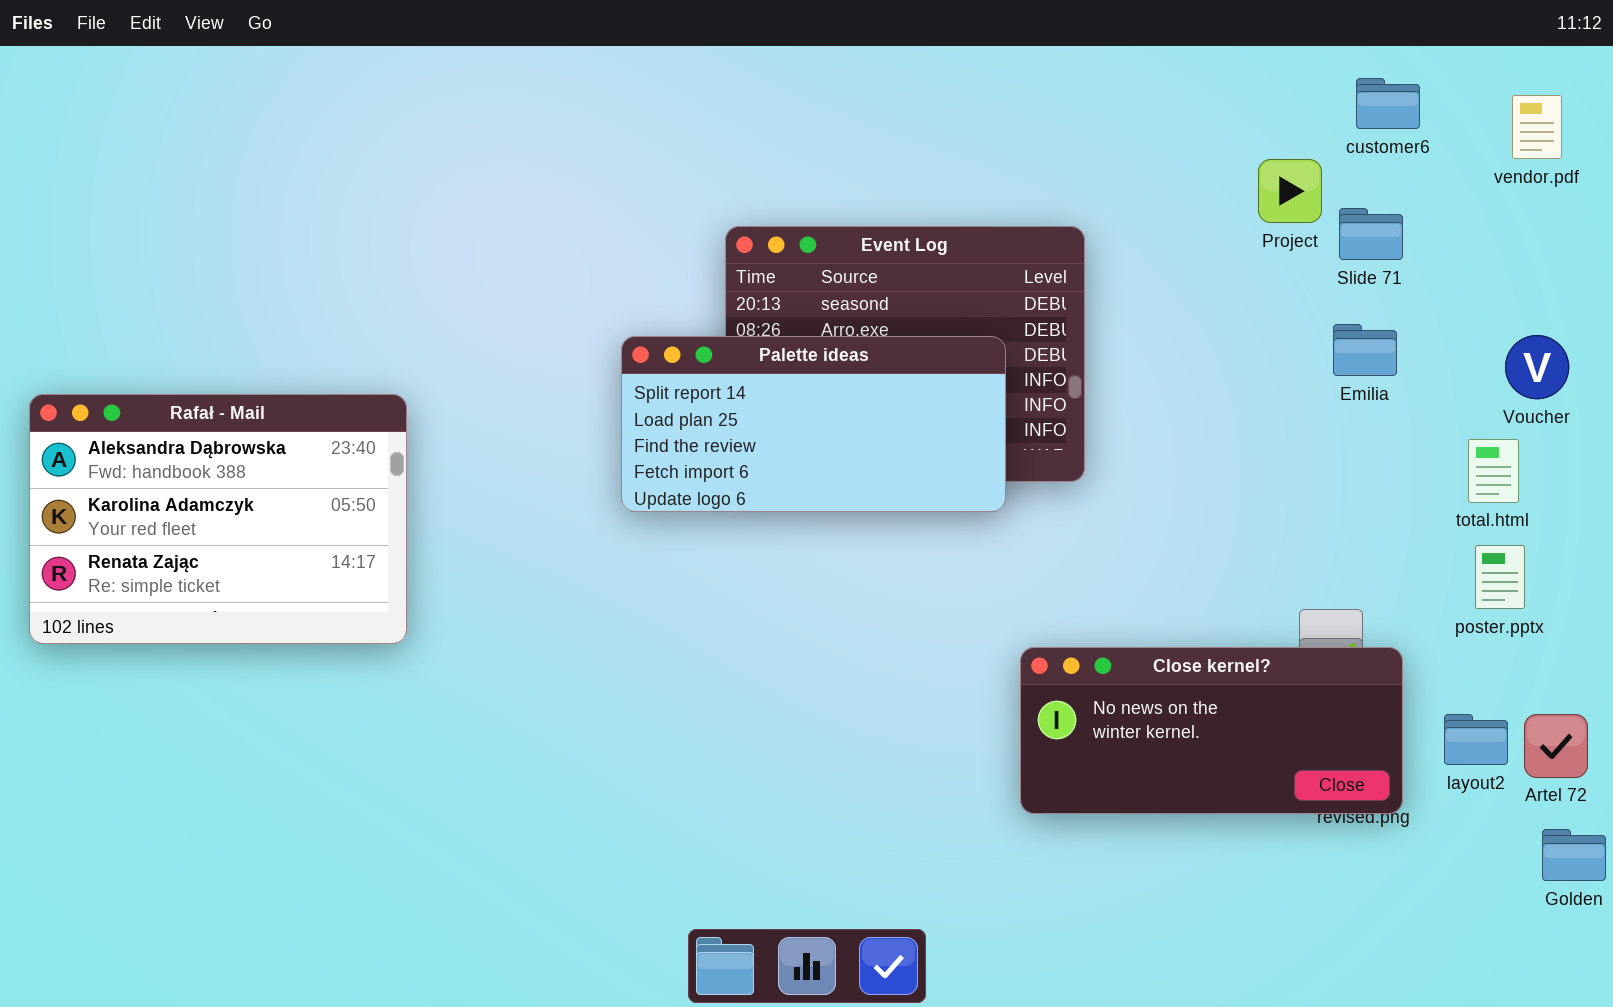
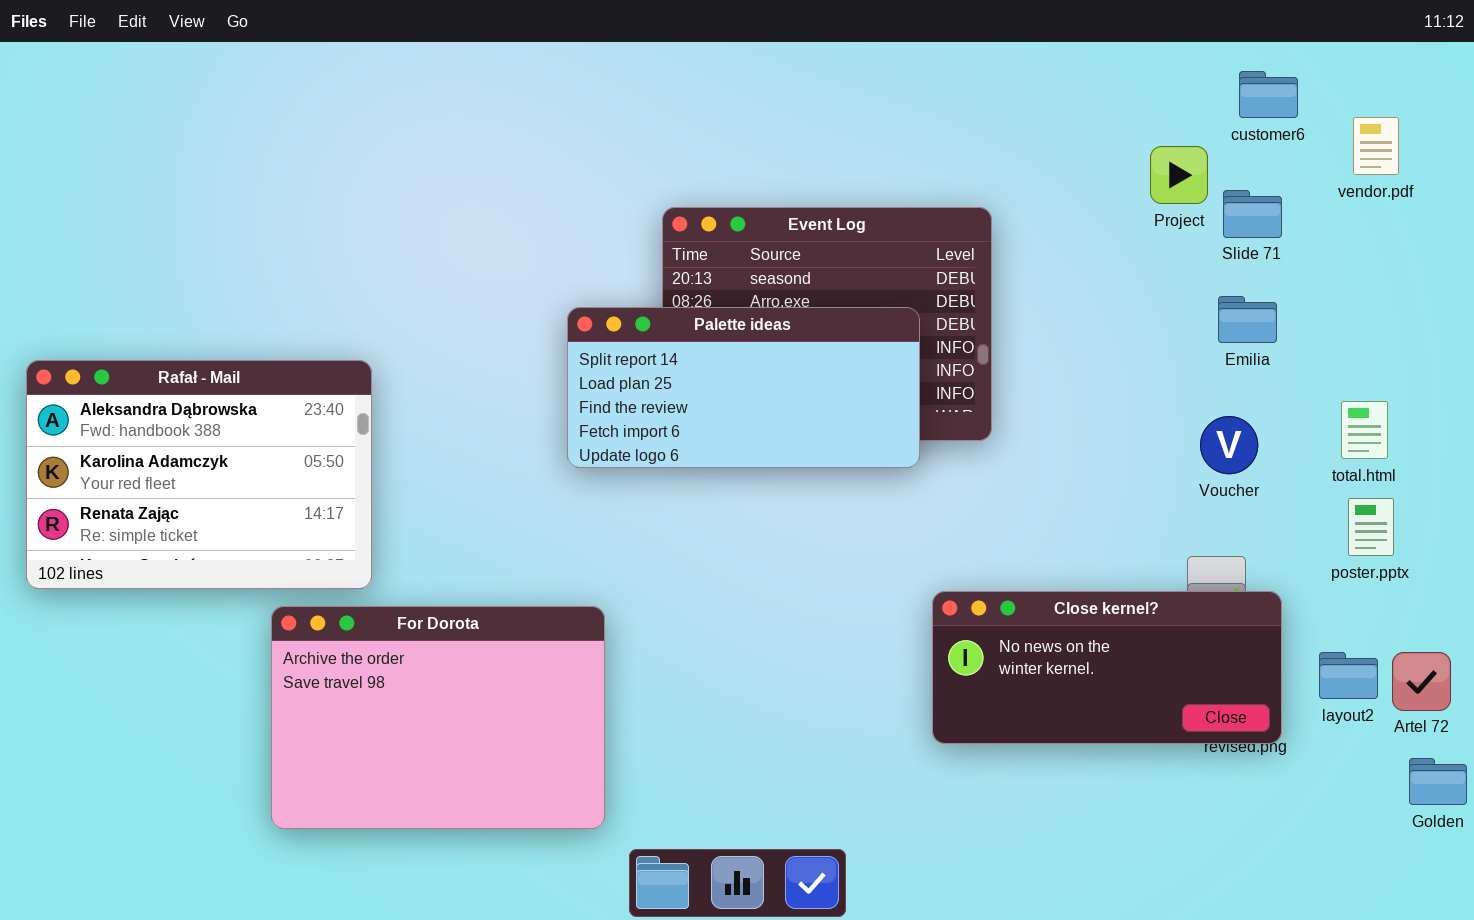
vendor.pdf: [1512,95,1562,159] -> [1353,117,1399,175], moved
Voucher: [1505,335,1569,399] -> [1200,416,1258,474], moved
For Dorota: none -> [271,606,605,829], opened

